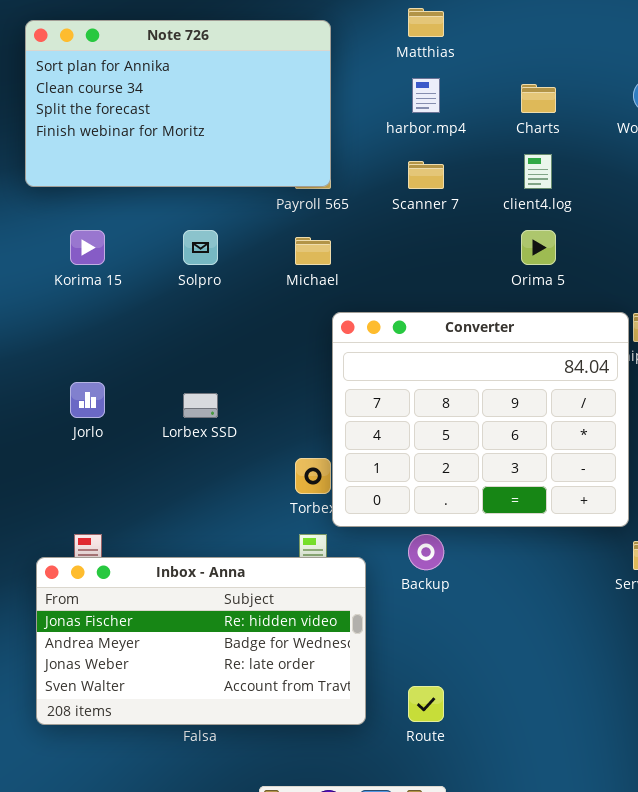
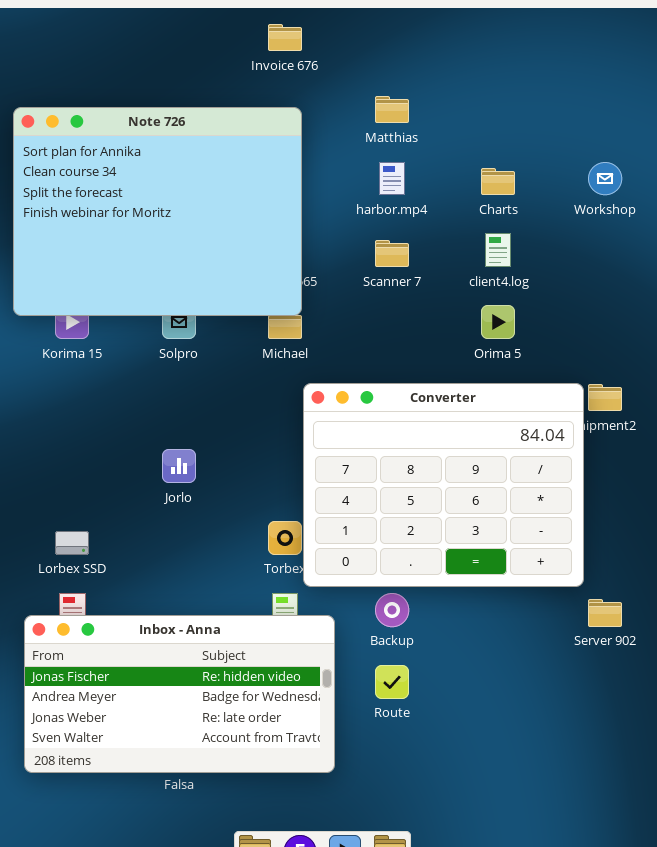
Note 726: [25,20,331,187] -> [13,107,302,316], resized
Jorlo: [70,382,105,418] -> [162,449,196,483], moved
Lorbex SSD: [183,393,218,418] -> [55,531,89,555], moved
Route: [408,686,444,722] -> [375,665,409,699], moved

